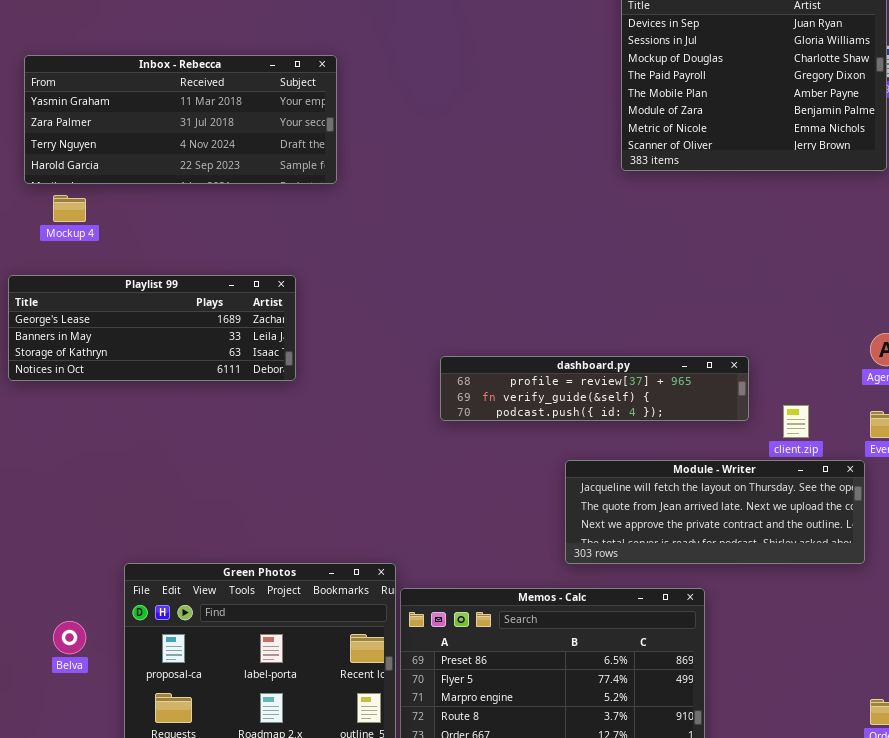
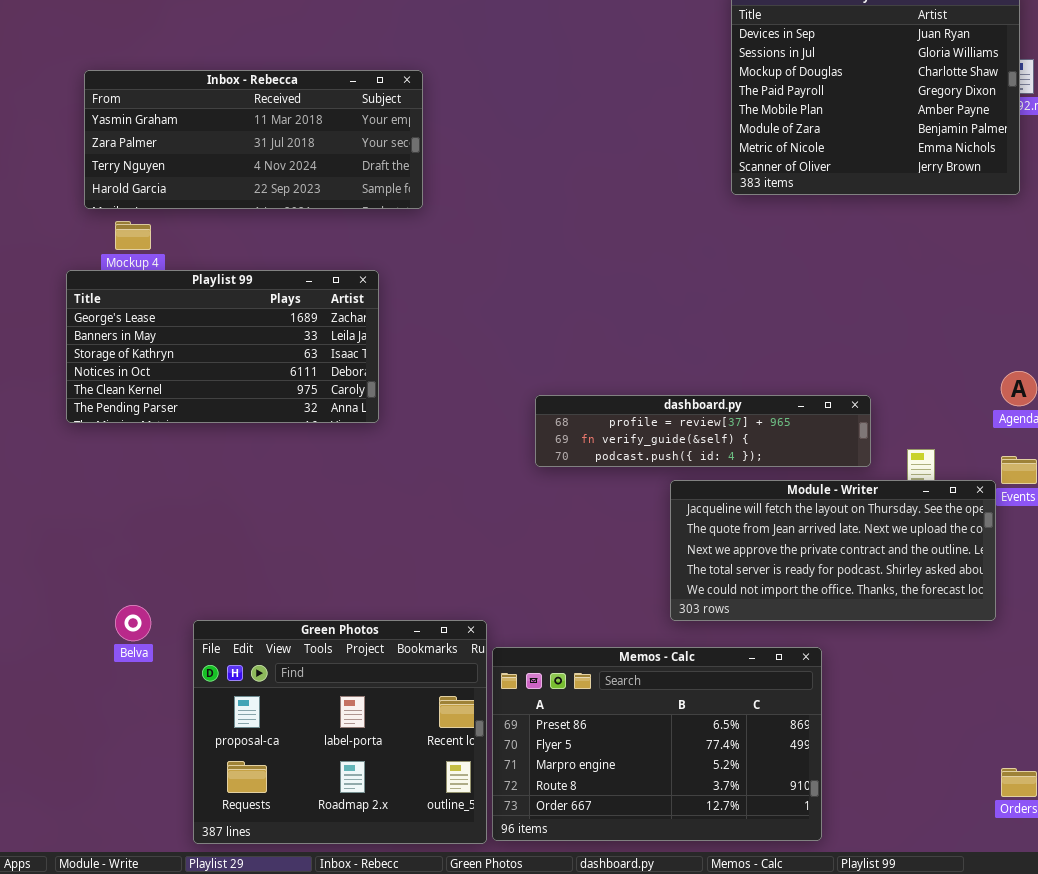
Playlist 99: [8,275,296,381] -> [66,270,379,423], resized
Module - Writer: [565,460,865,564] -> [670,480,996,621], resized
Belva: [53,621,86,654] -> [115,605,151,641], moved

